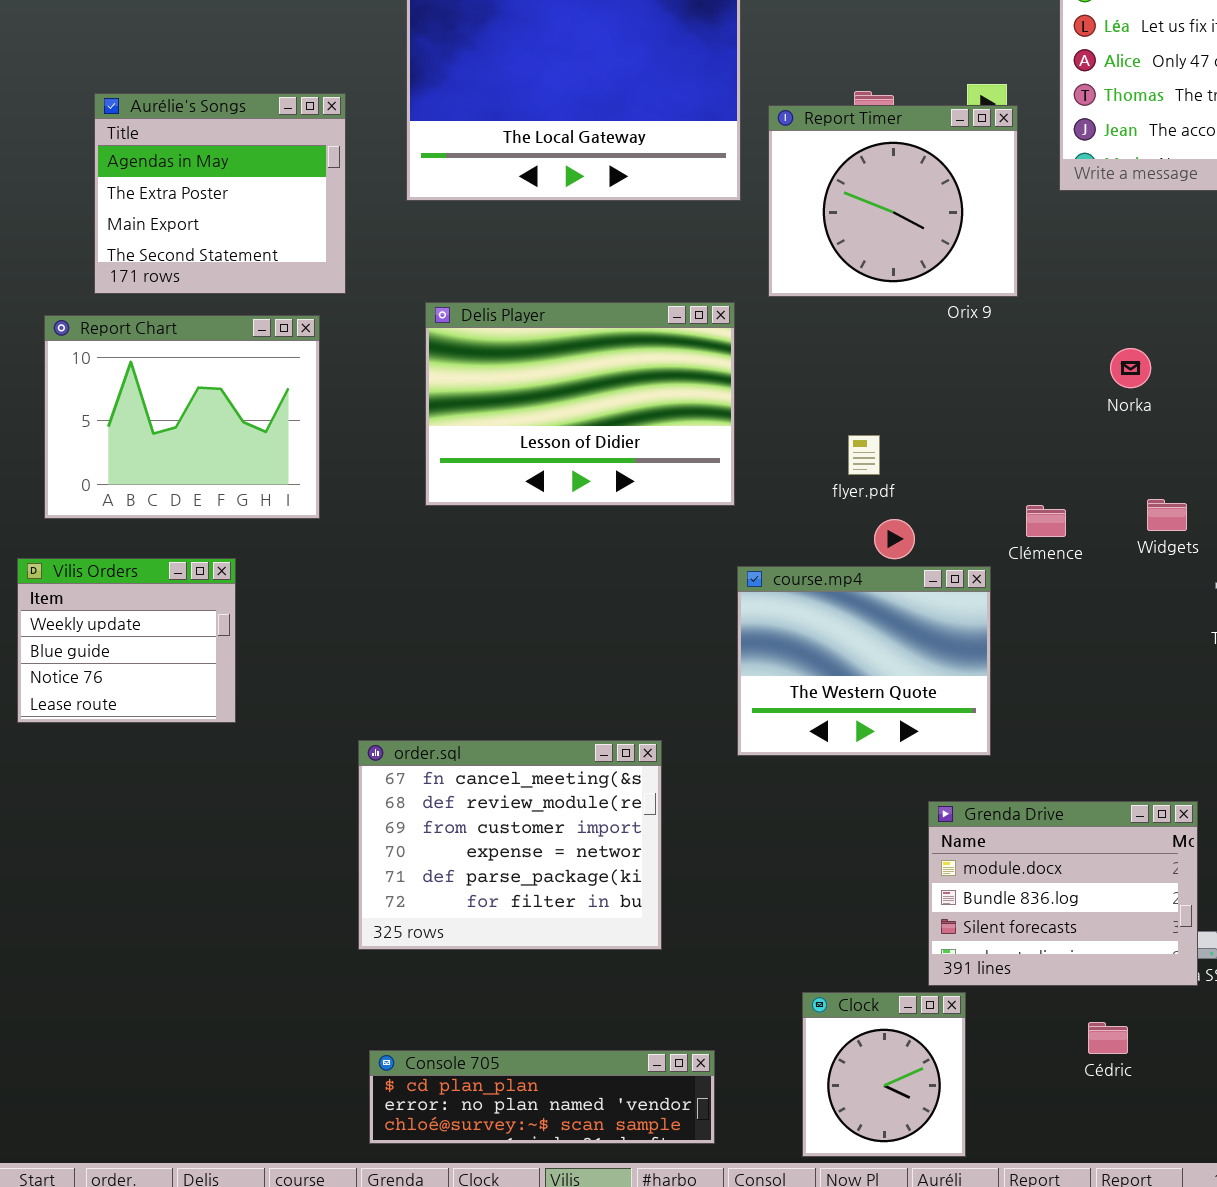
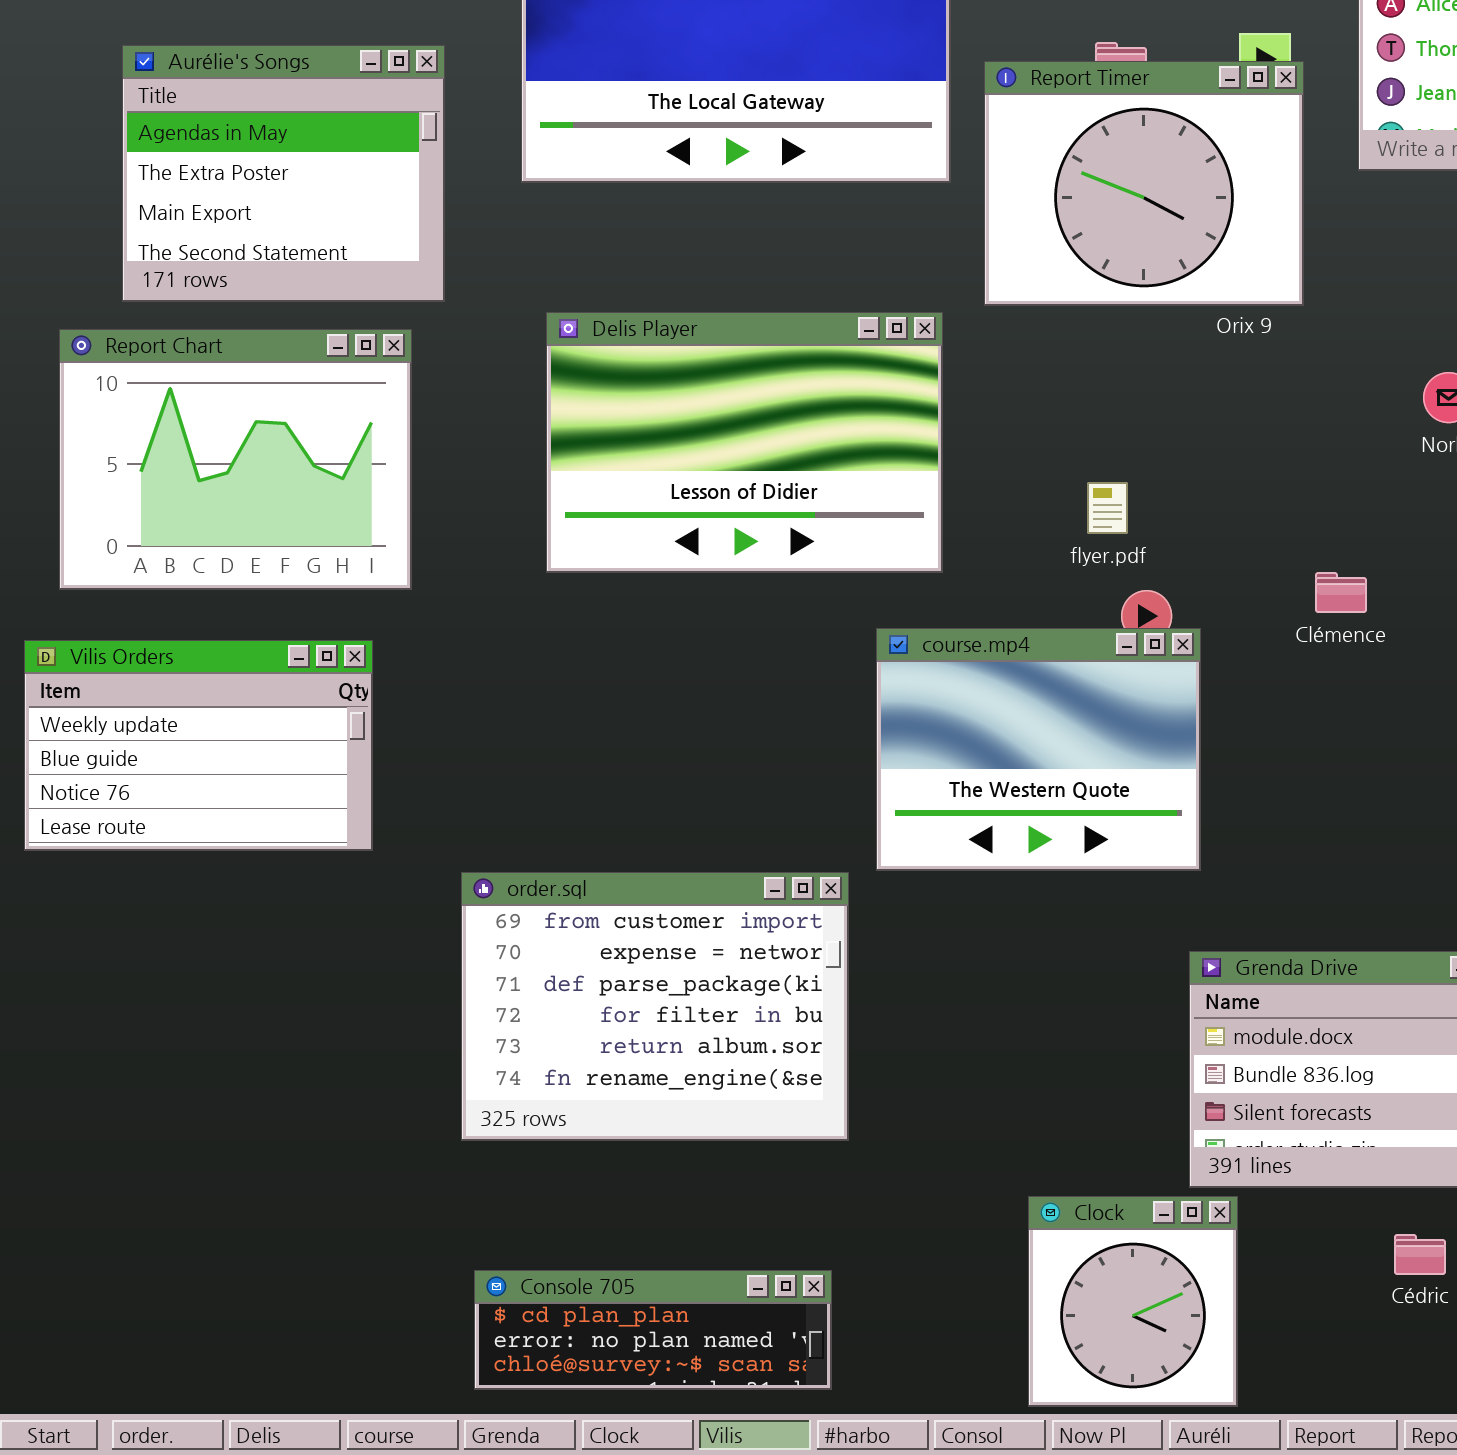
Vilis Orders: [17,558,236,723] -> [24,640,373,851], resized
course.mp4: [737,566,991,756] -> [876,628,1201,871], moved
order.sql: [358,740,662,950] -> [461,872,849,1141], scrolled down 2 rows
Console 705: [369,1050,715,1144] -> [474,1270,832,1390], resized

